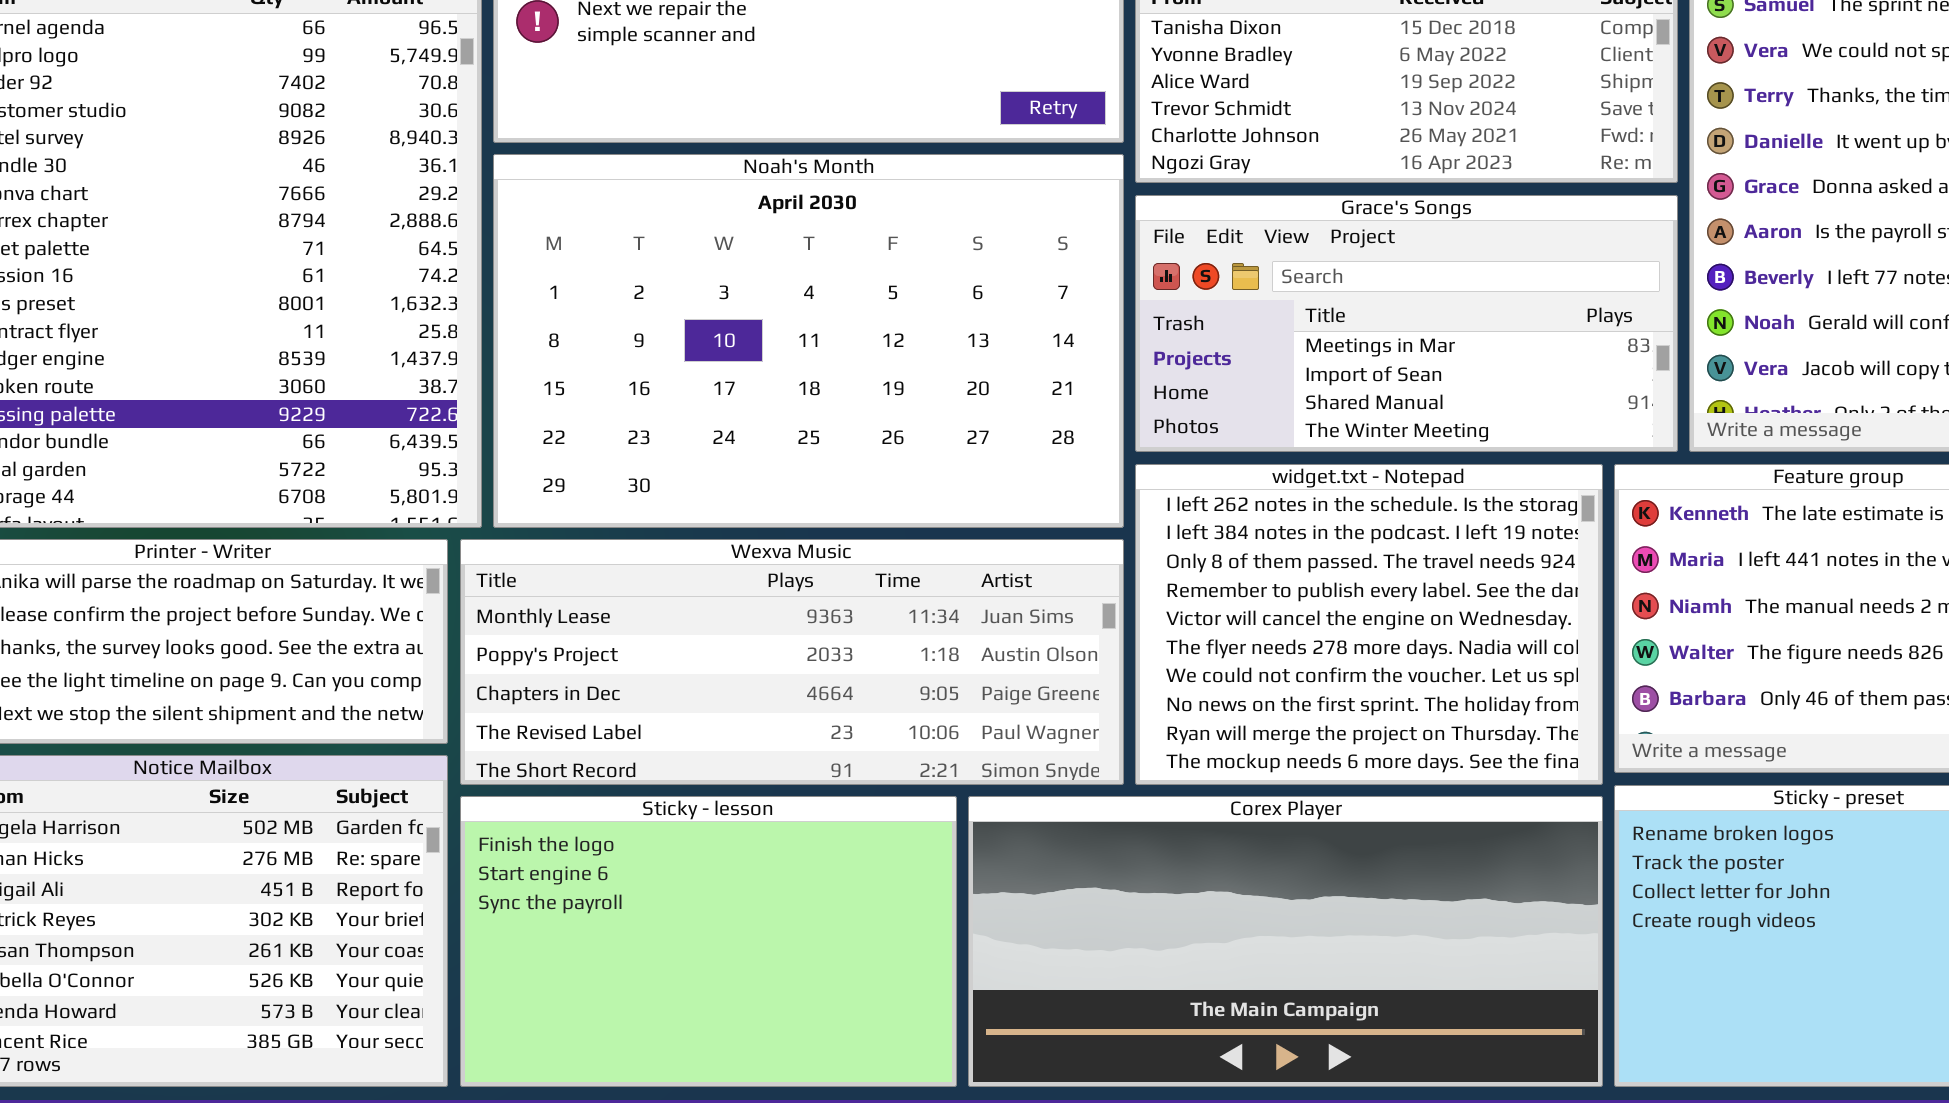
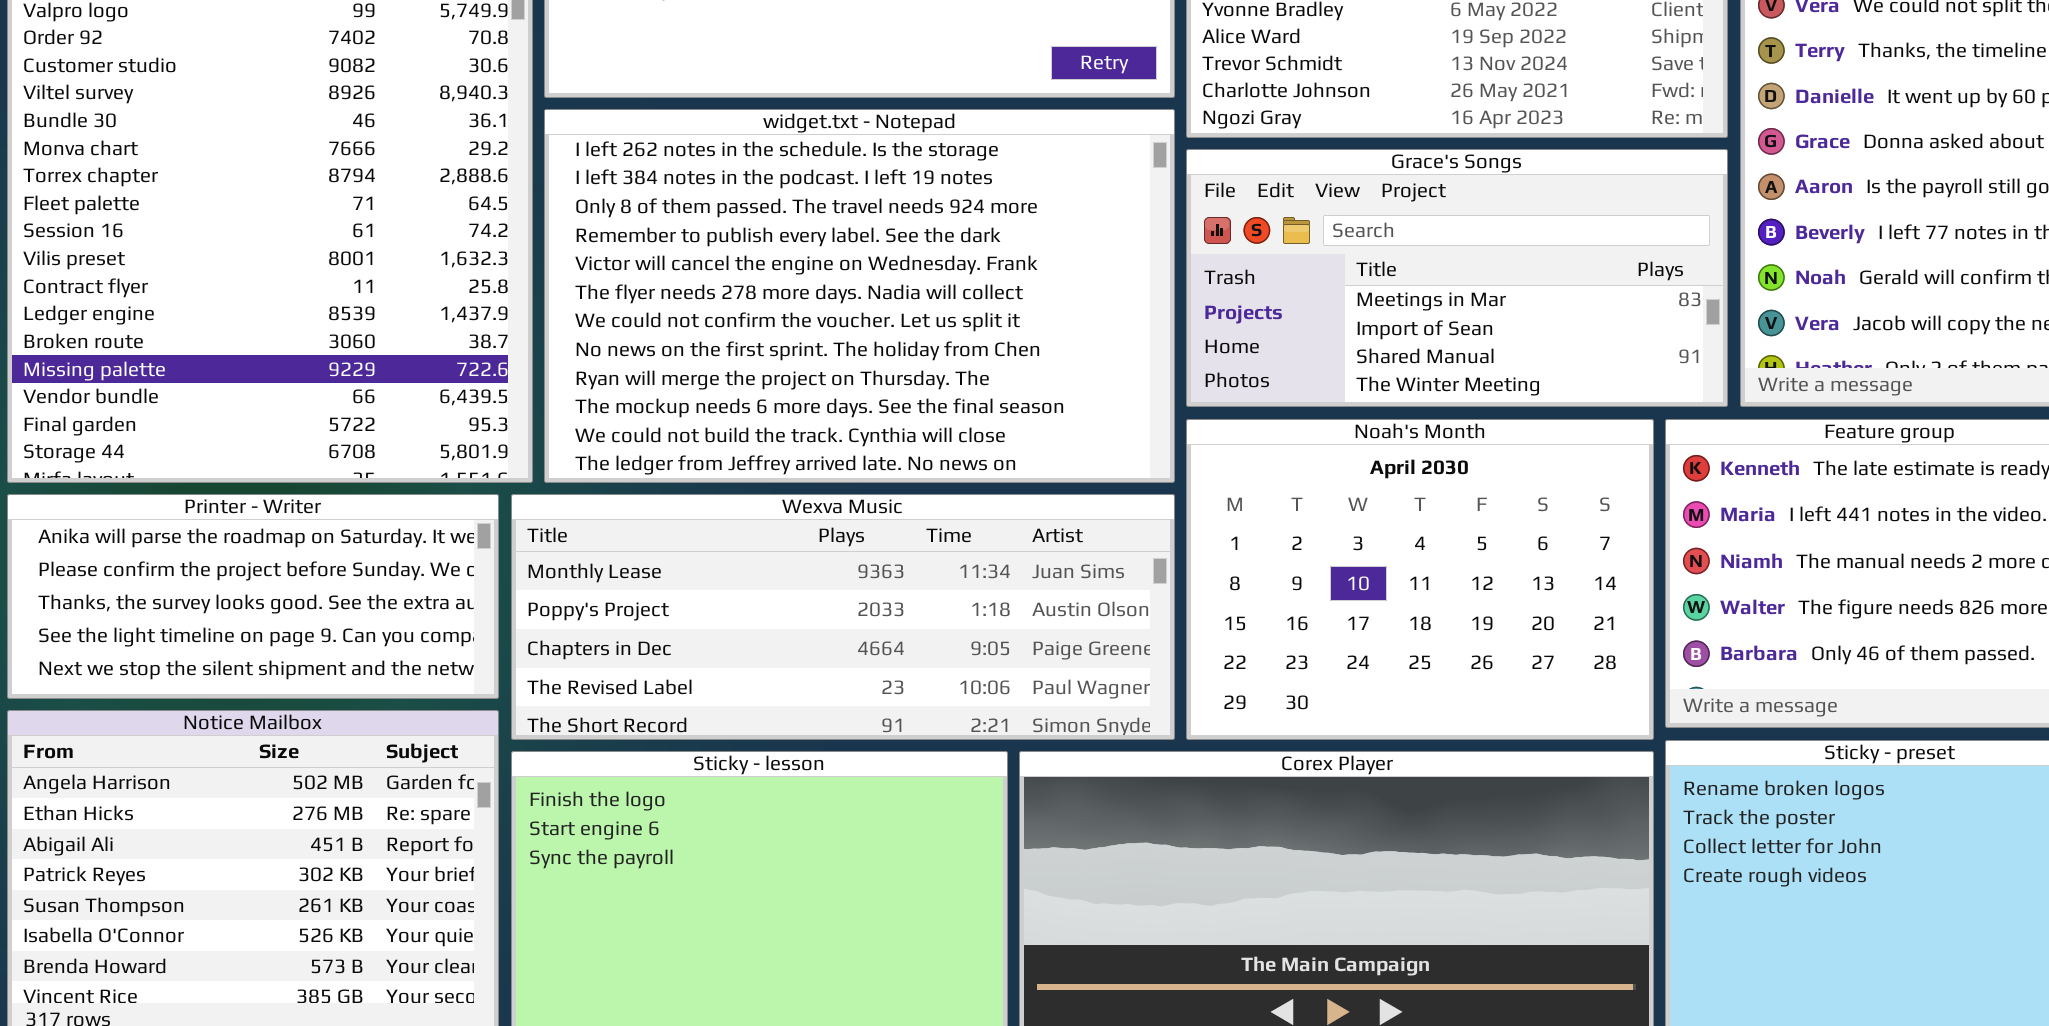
Noah's Month: [493,154,1124,528] -> [1186,419,1654,740], moved, resized
widget.txt - Notepad: [1135,464,1603,785] -> [544,109,1175,483], moved, resized

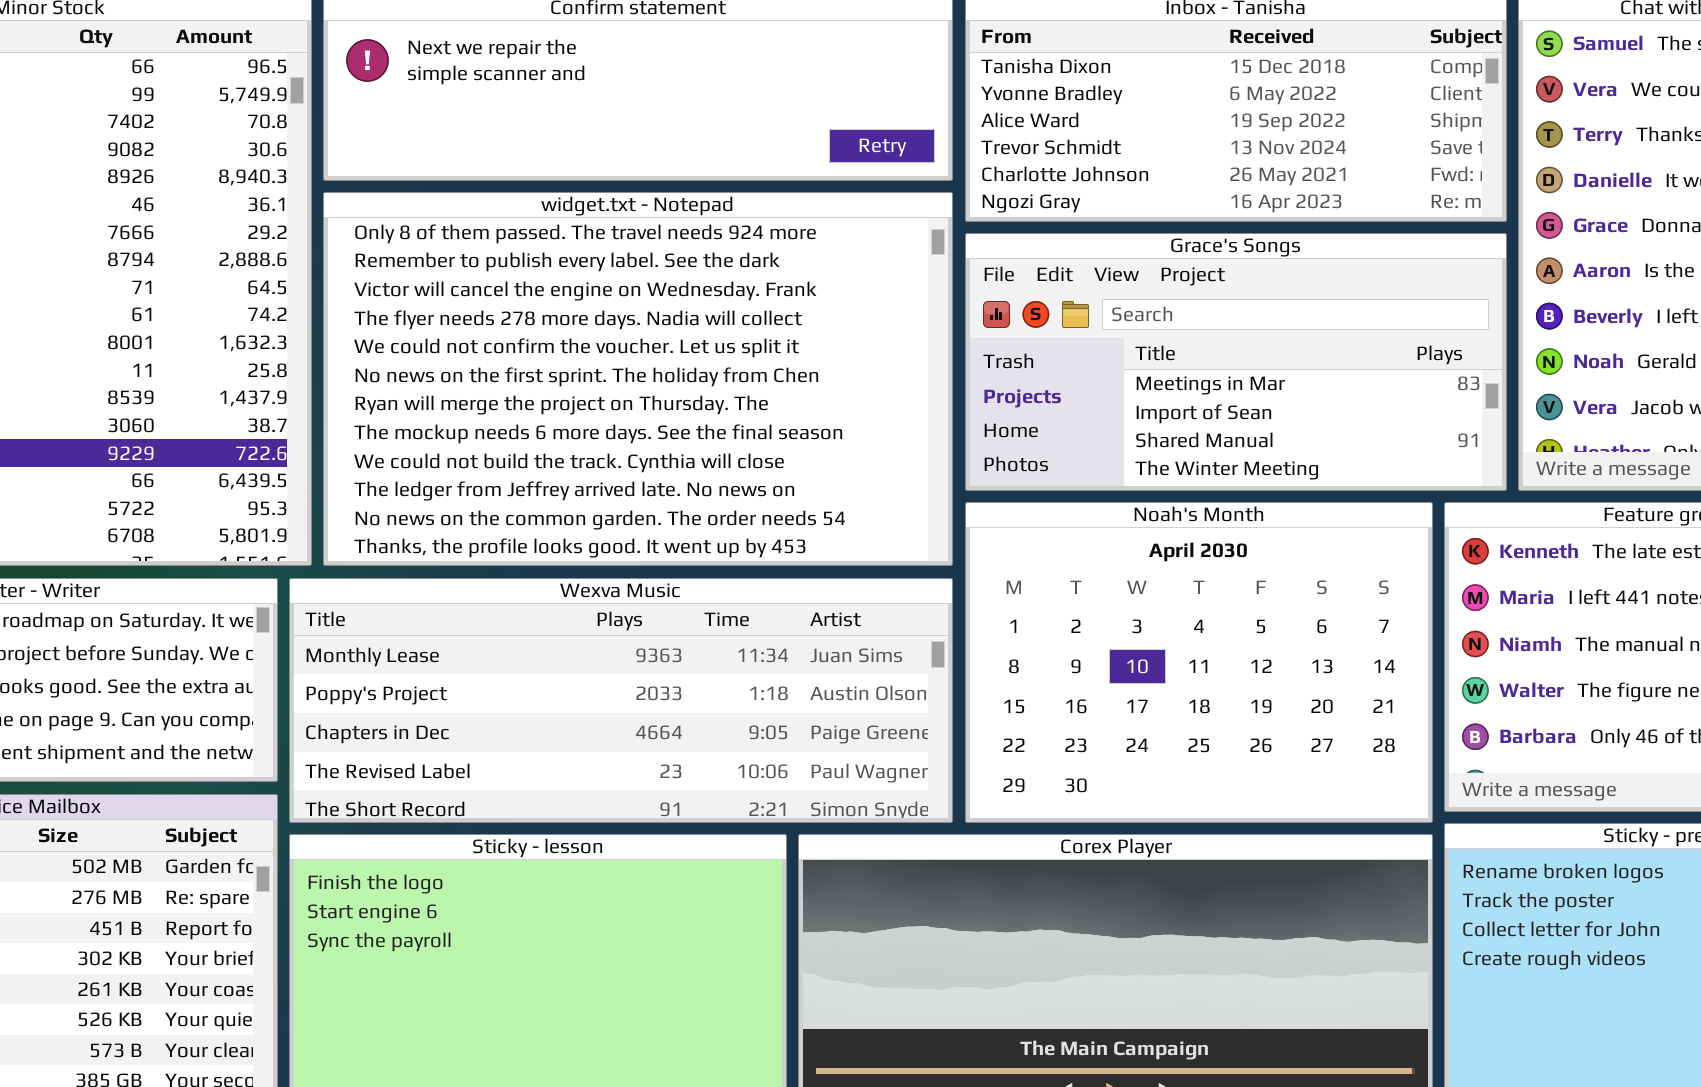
widget.txt - Notepad: [544,109,1175,483] -> [323,192,953,566], scrolled down 2 rows

